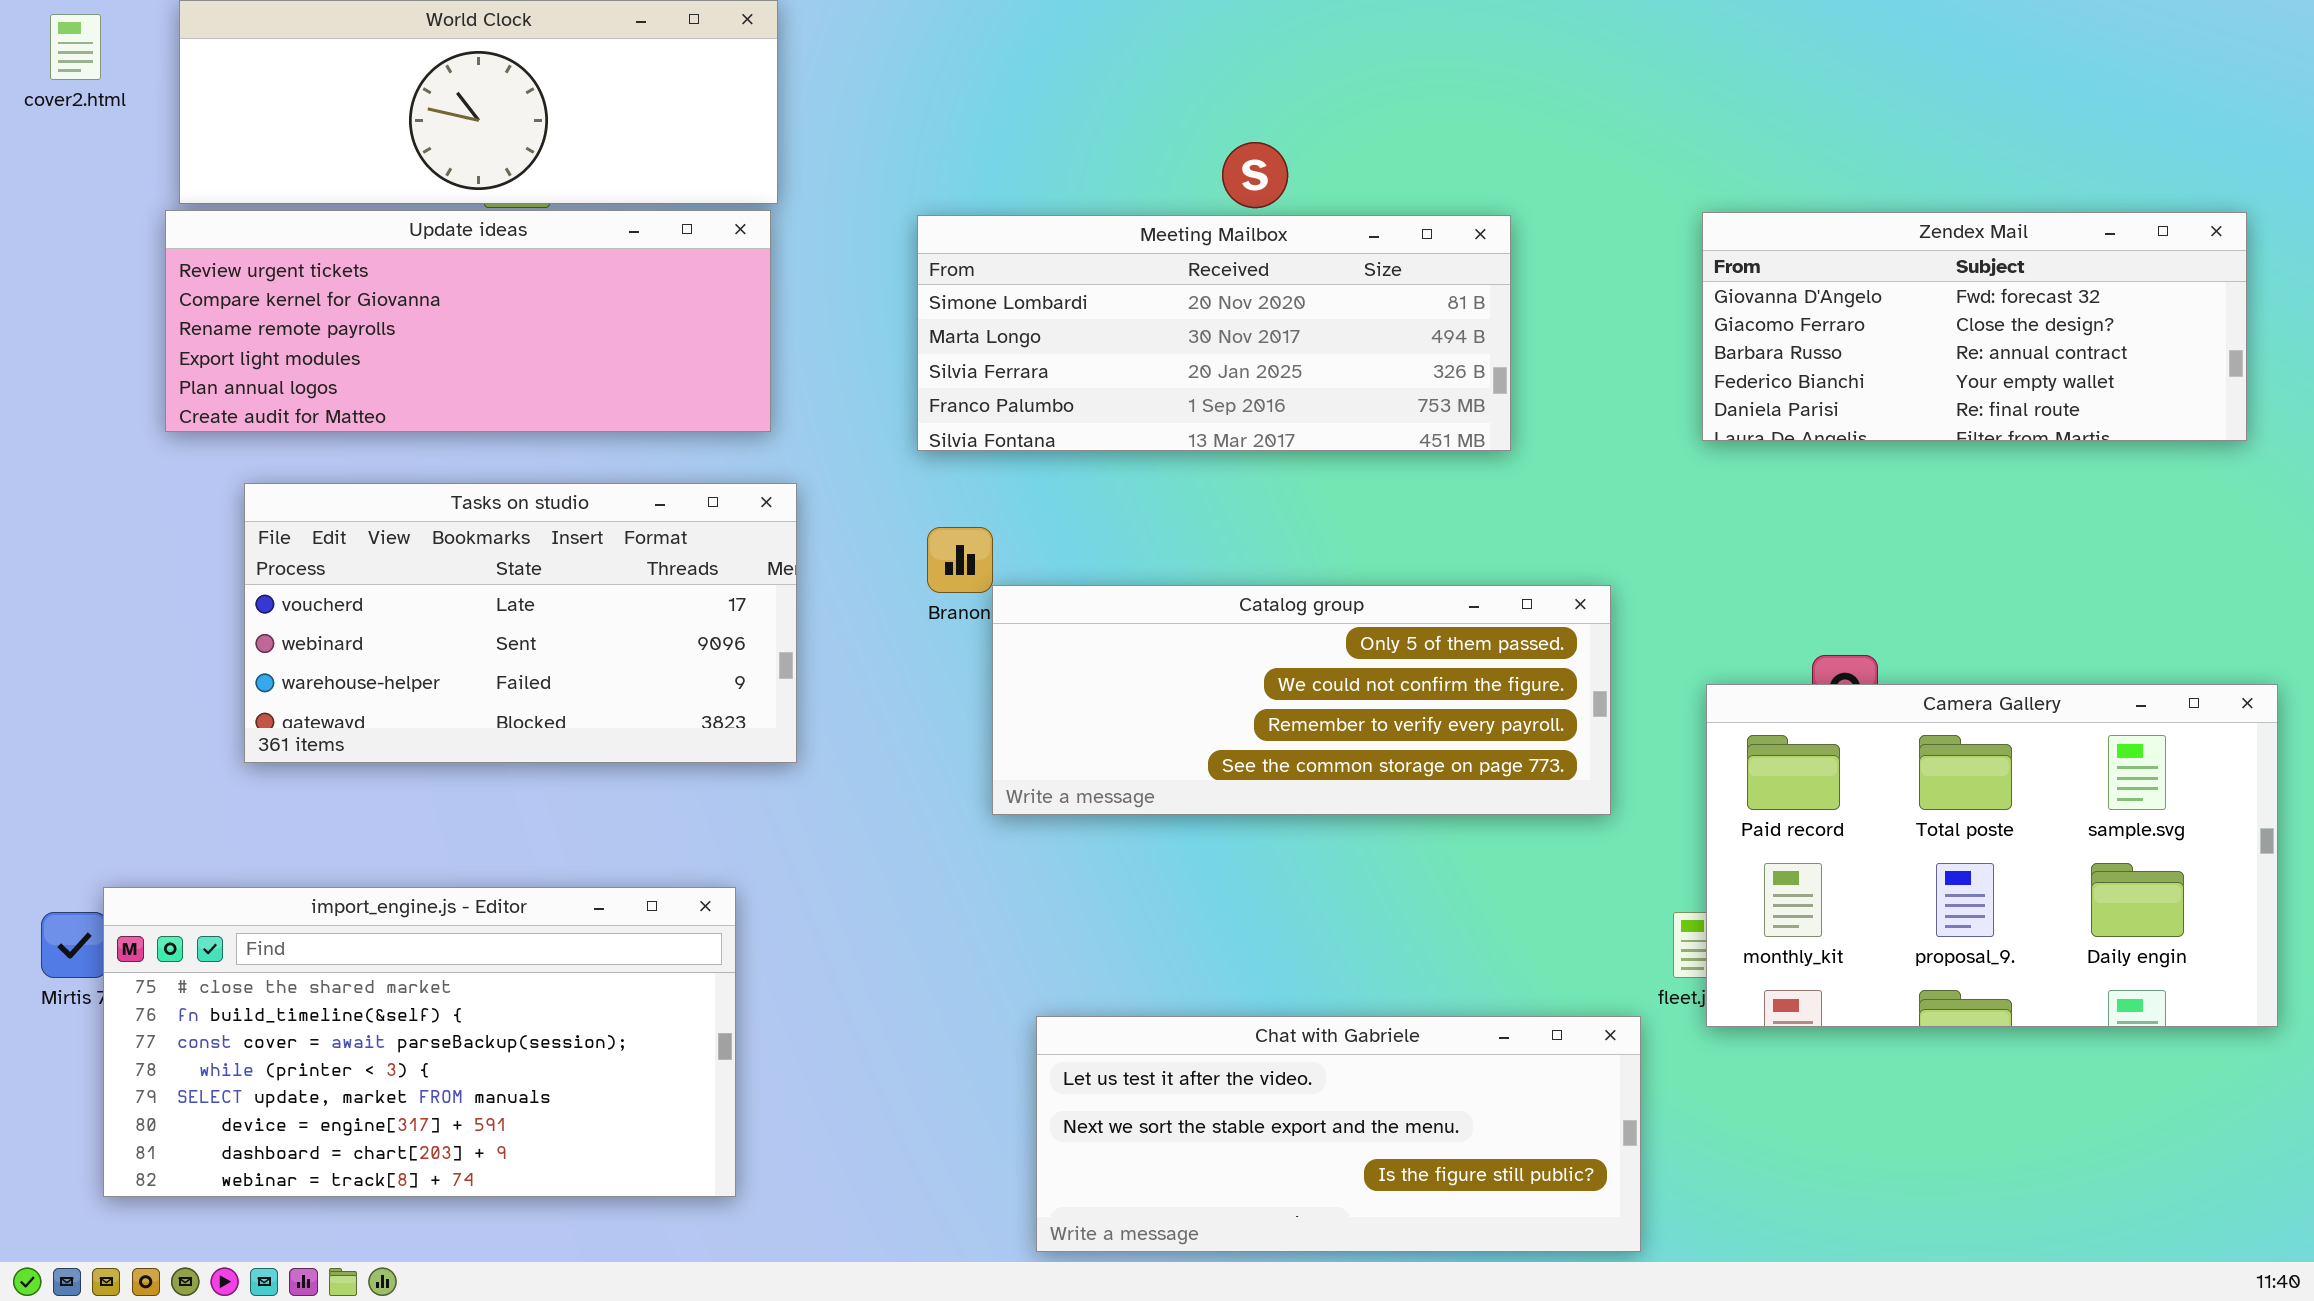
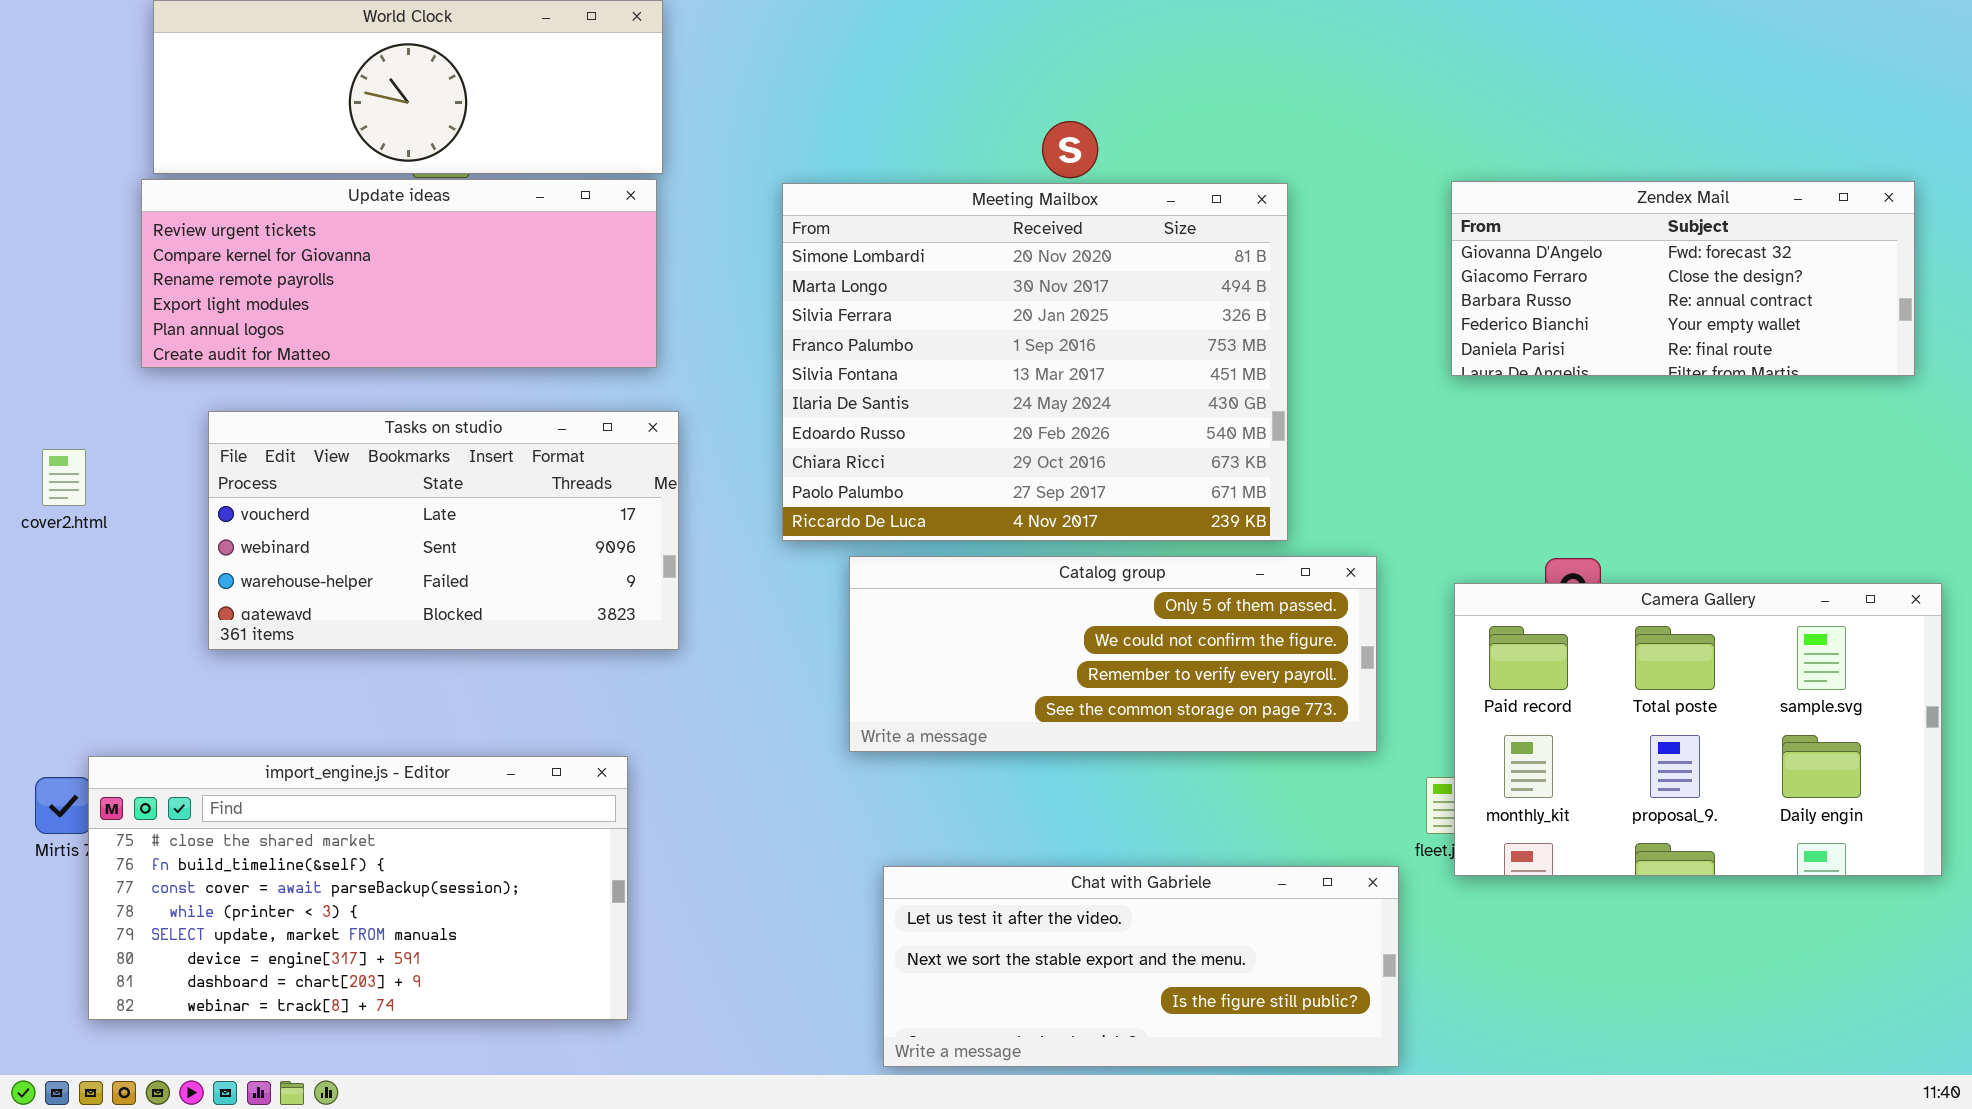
cover2.html: [50,14,101,80] -> [42,449,86,506], moved
Meeting Mailbox: [917,215,1511,451] -> [782,183,1288,541], resized
Catalog group: [992,585,1611,815] -> [849,556,1377,752], moved

